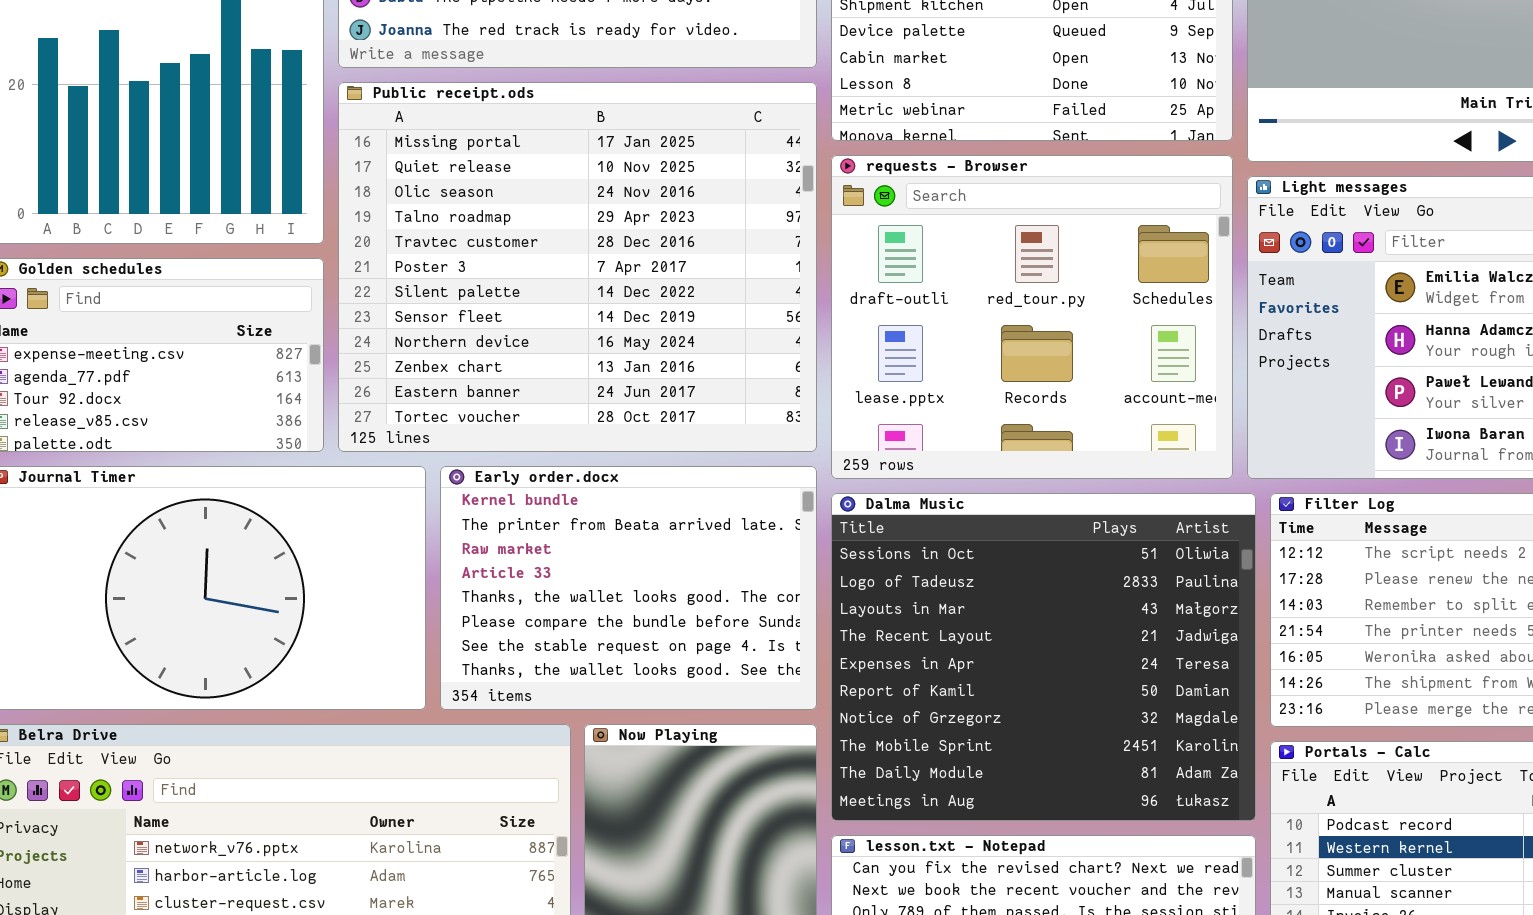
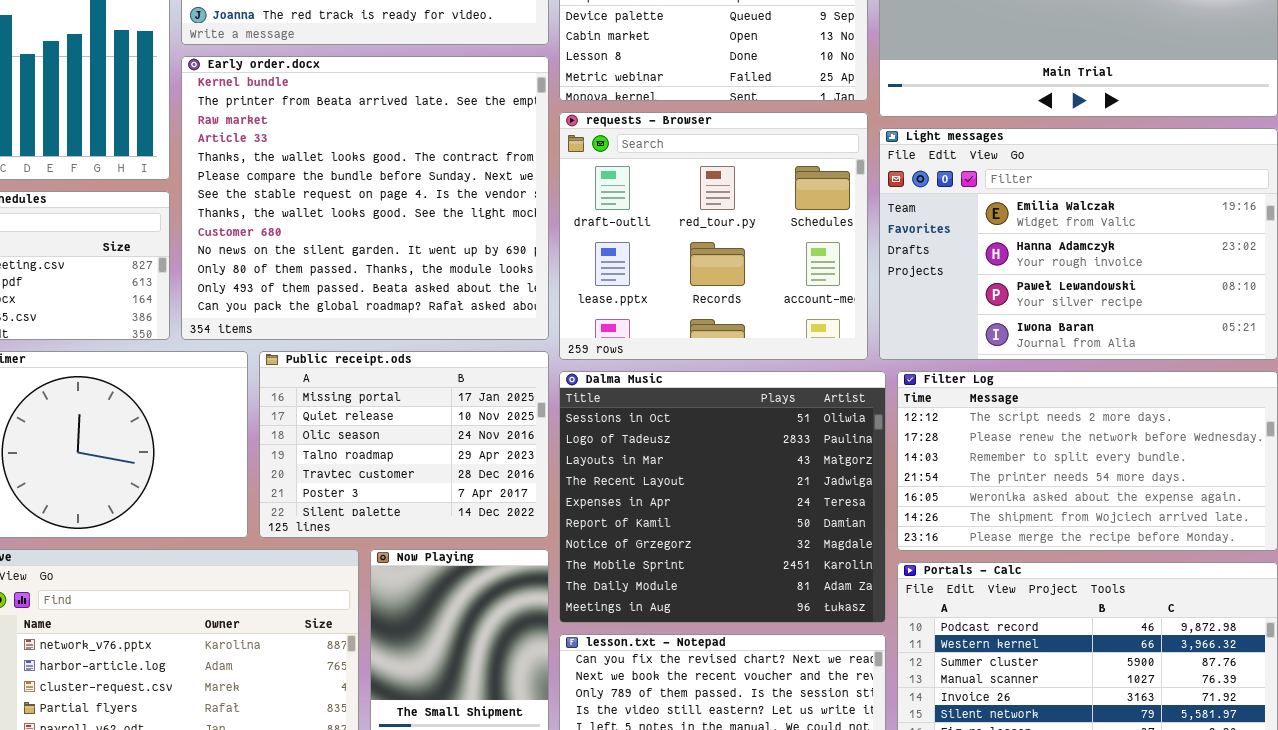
Public receipt.ods: [338,82,817,452] -> [259,351,549,538], moved, resized
Early order.docx: [440,466,817,710] -> [181,56,549,340], moved, resized

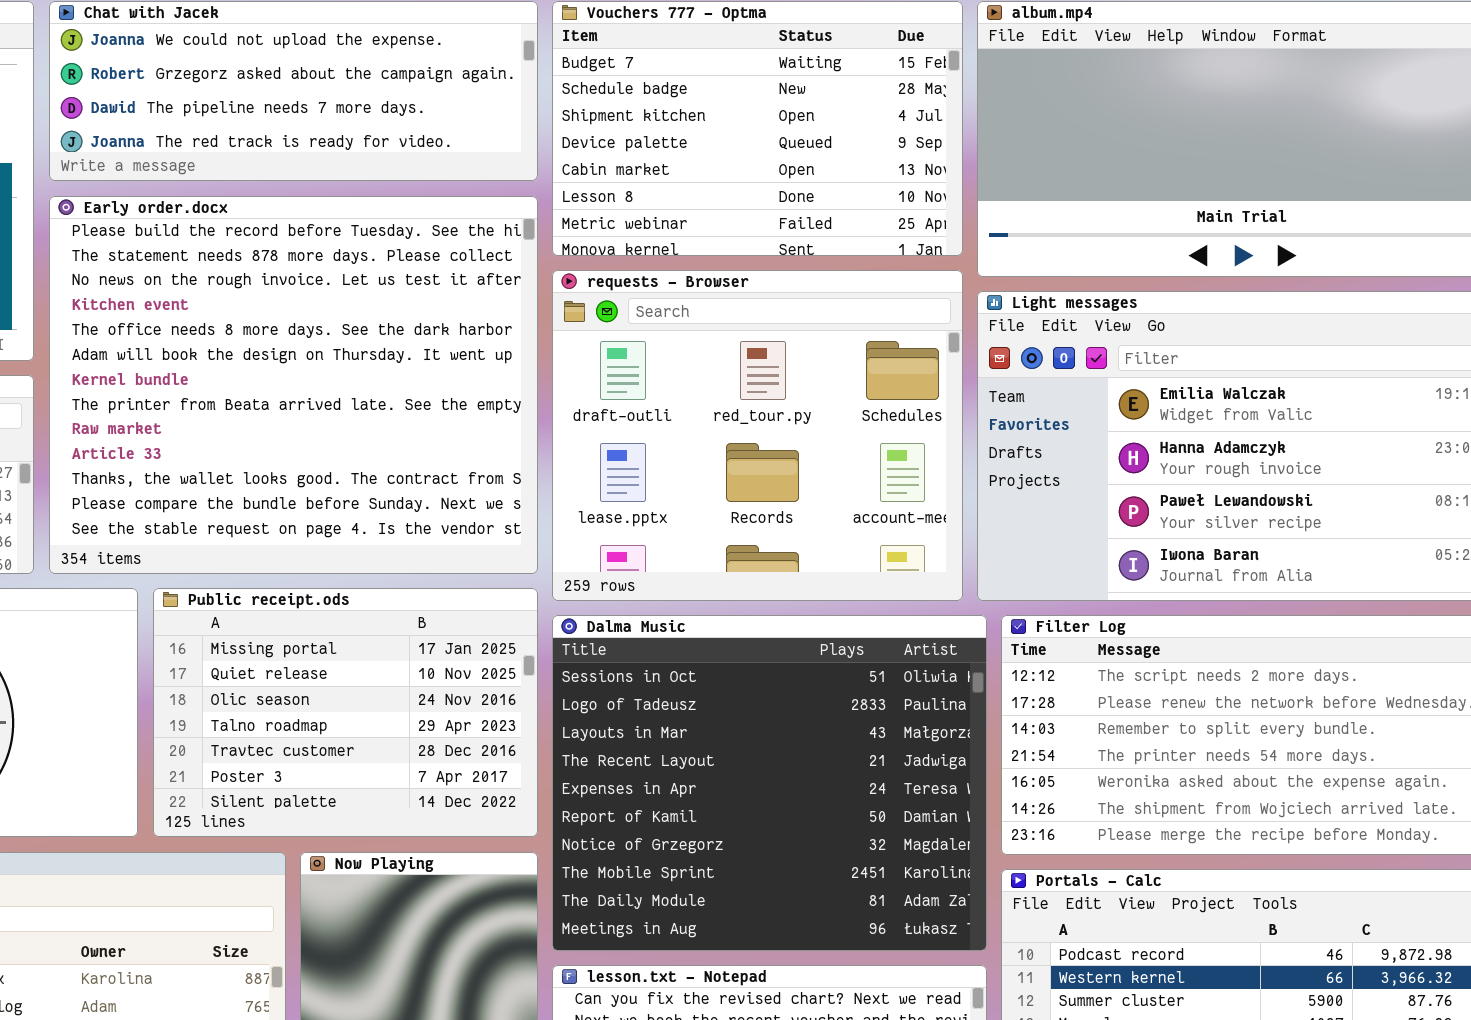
Early order.docx: [181,56,549,340] -> [49,196,538,574], scrolled up 6 rows

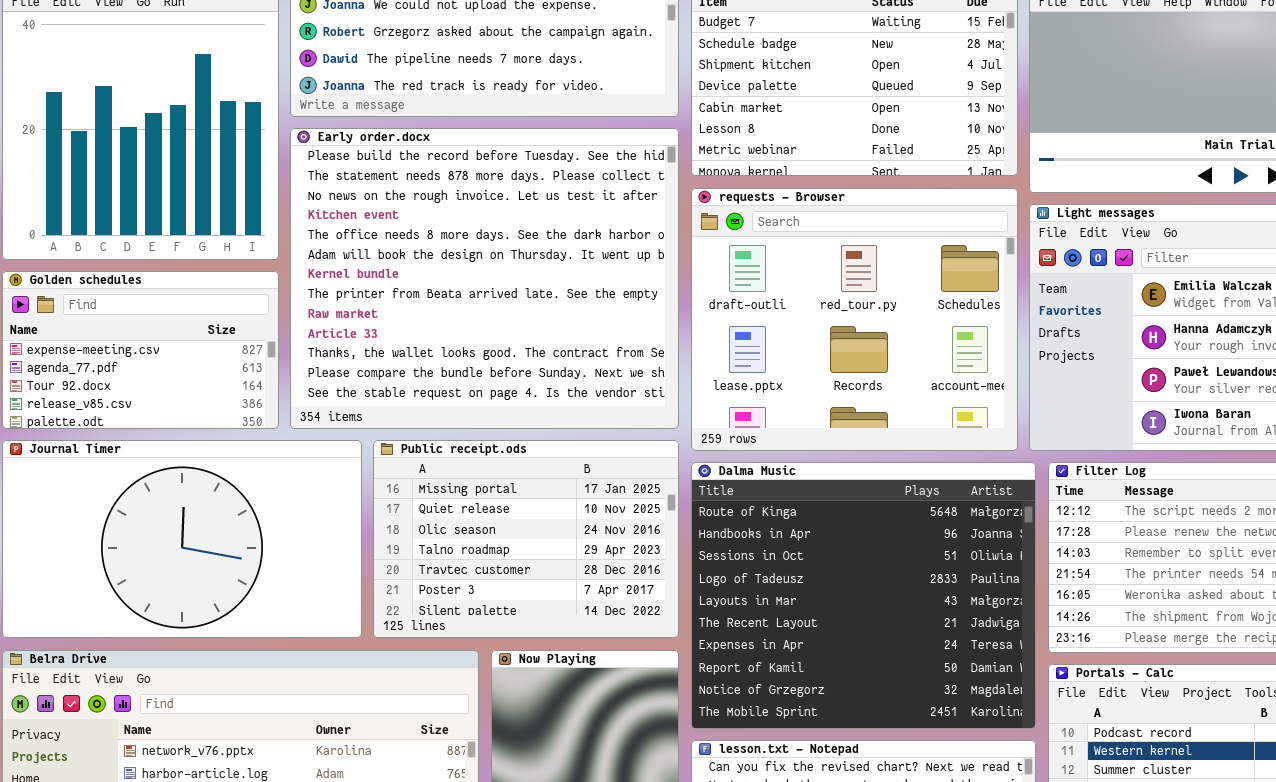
Dalma Music: [552,615,987,951] -> [691,462,1036,729], scrolled up 2 rows

